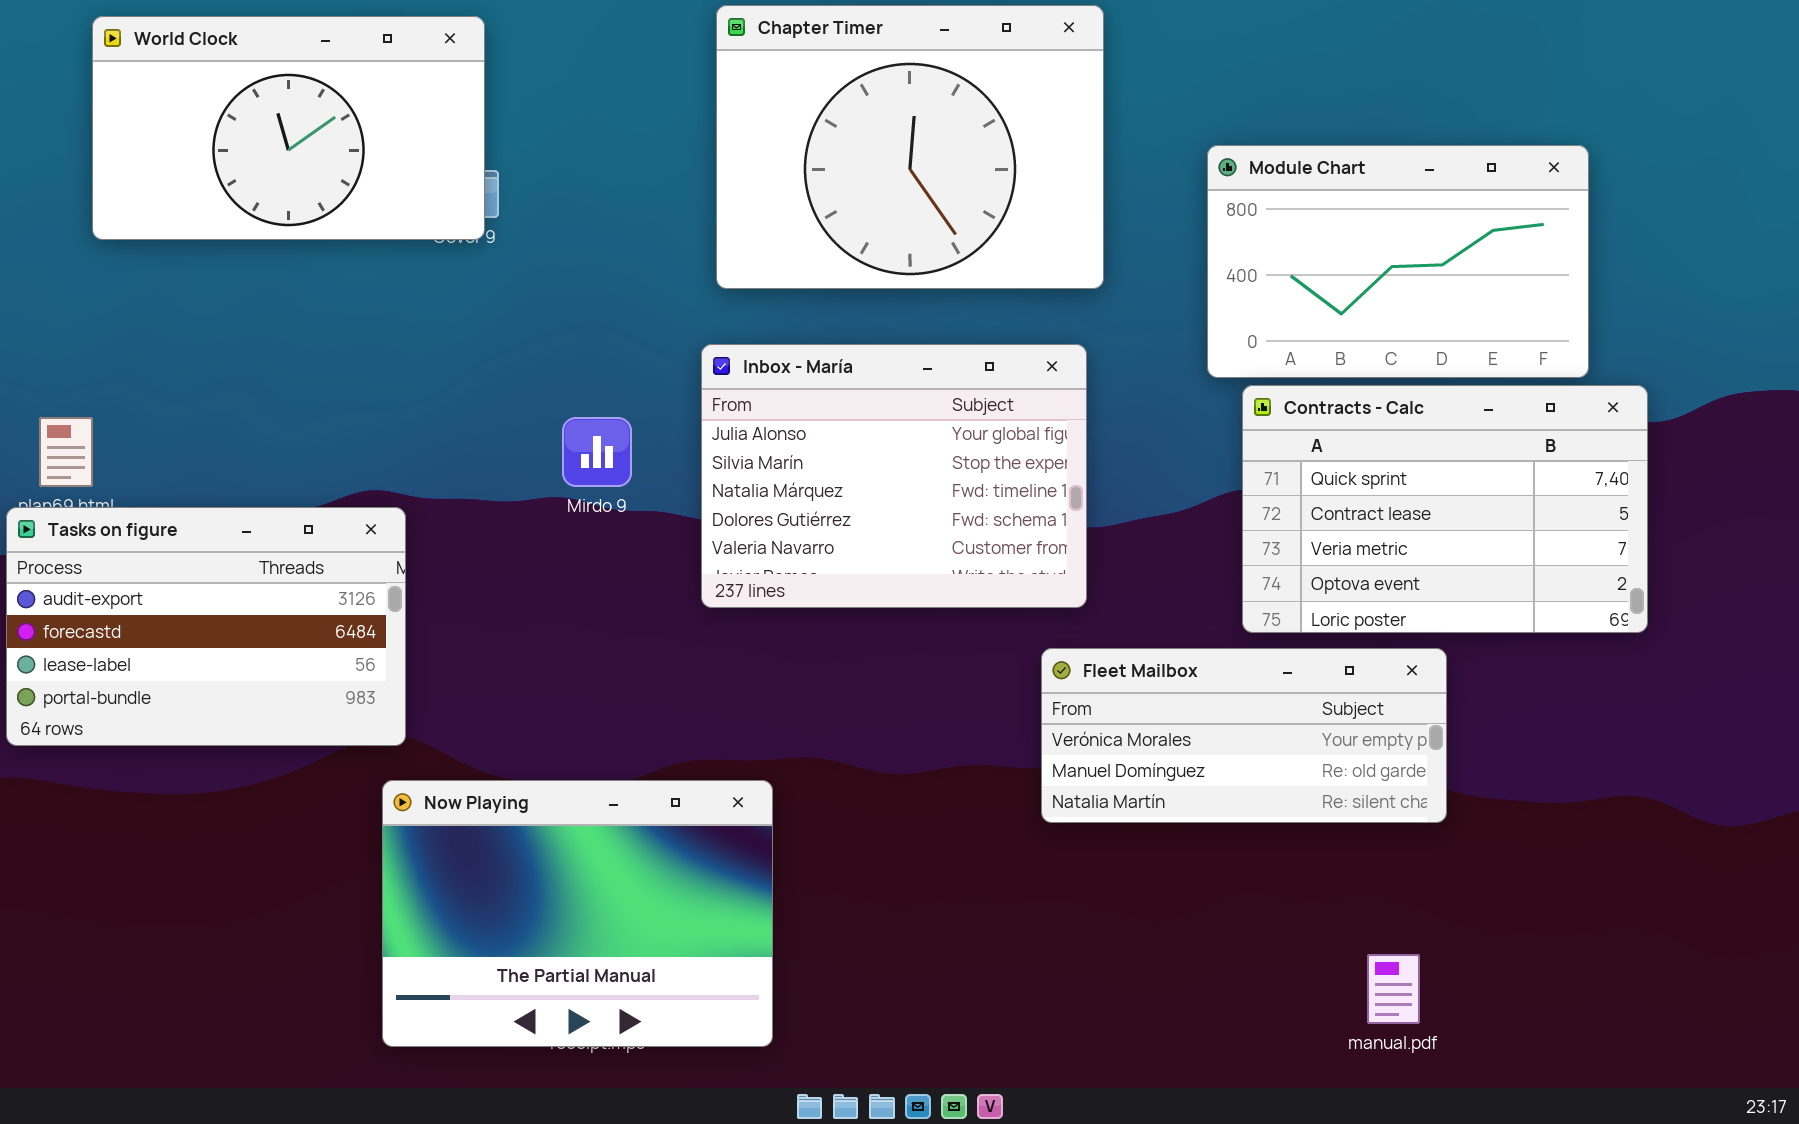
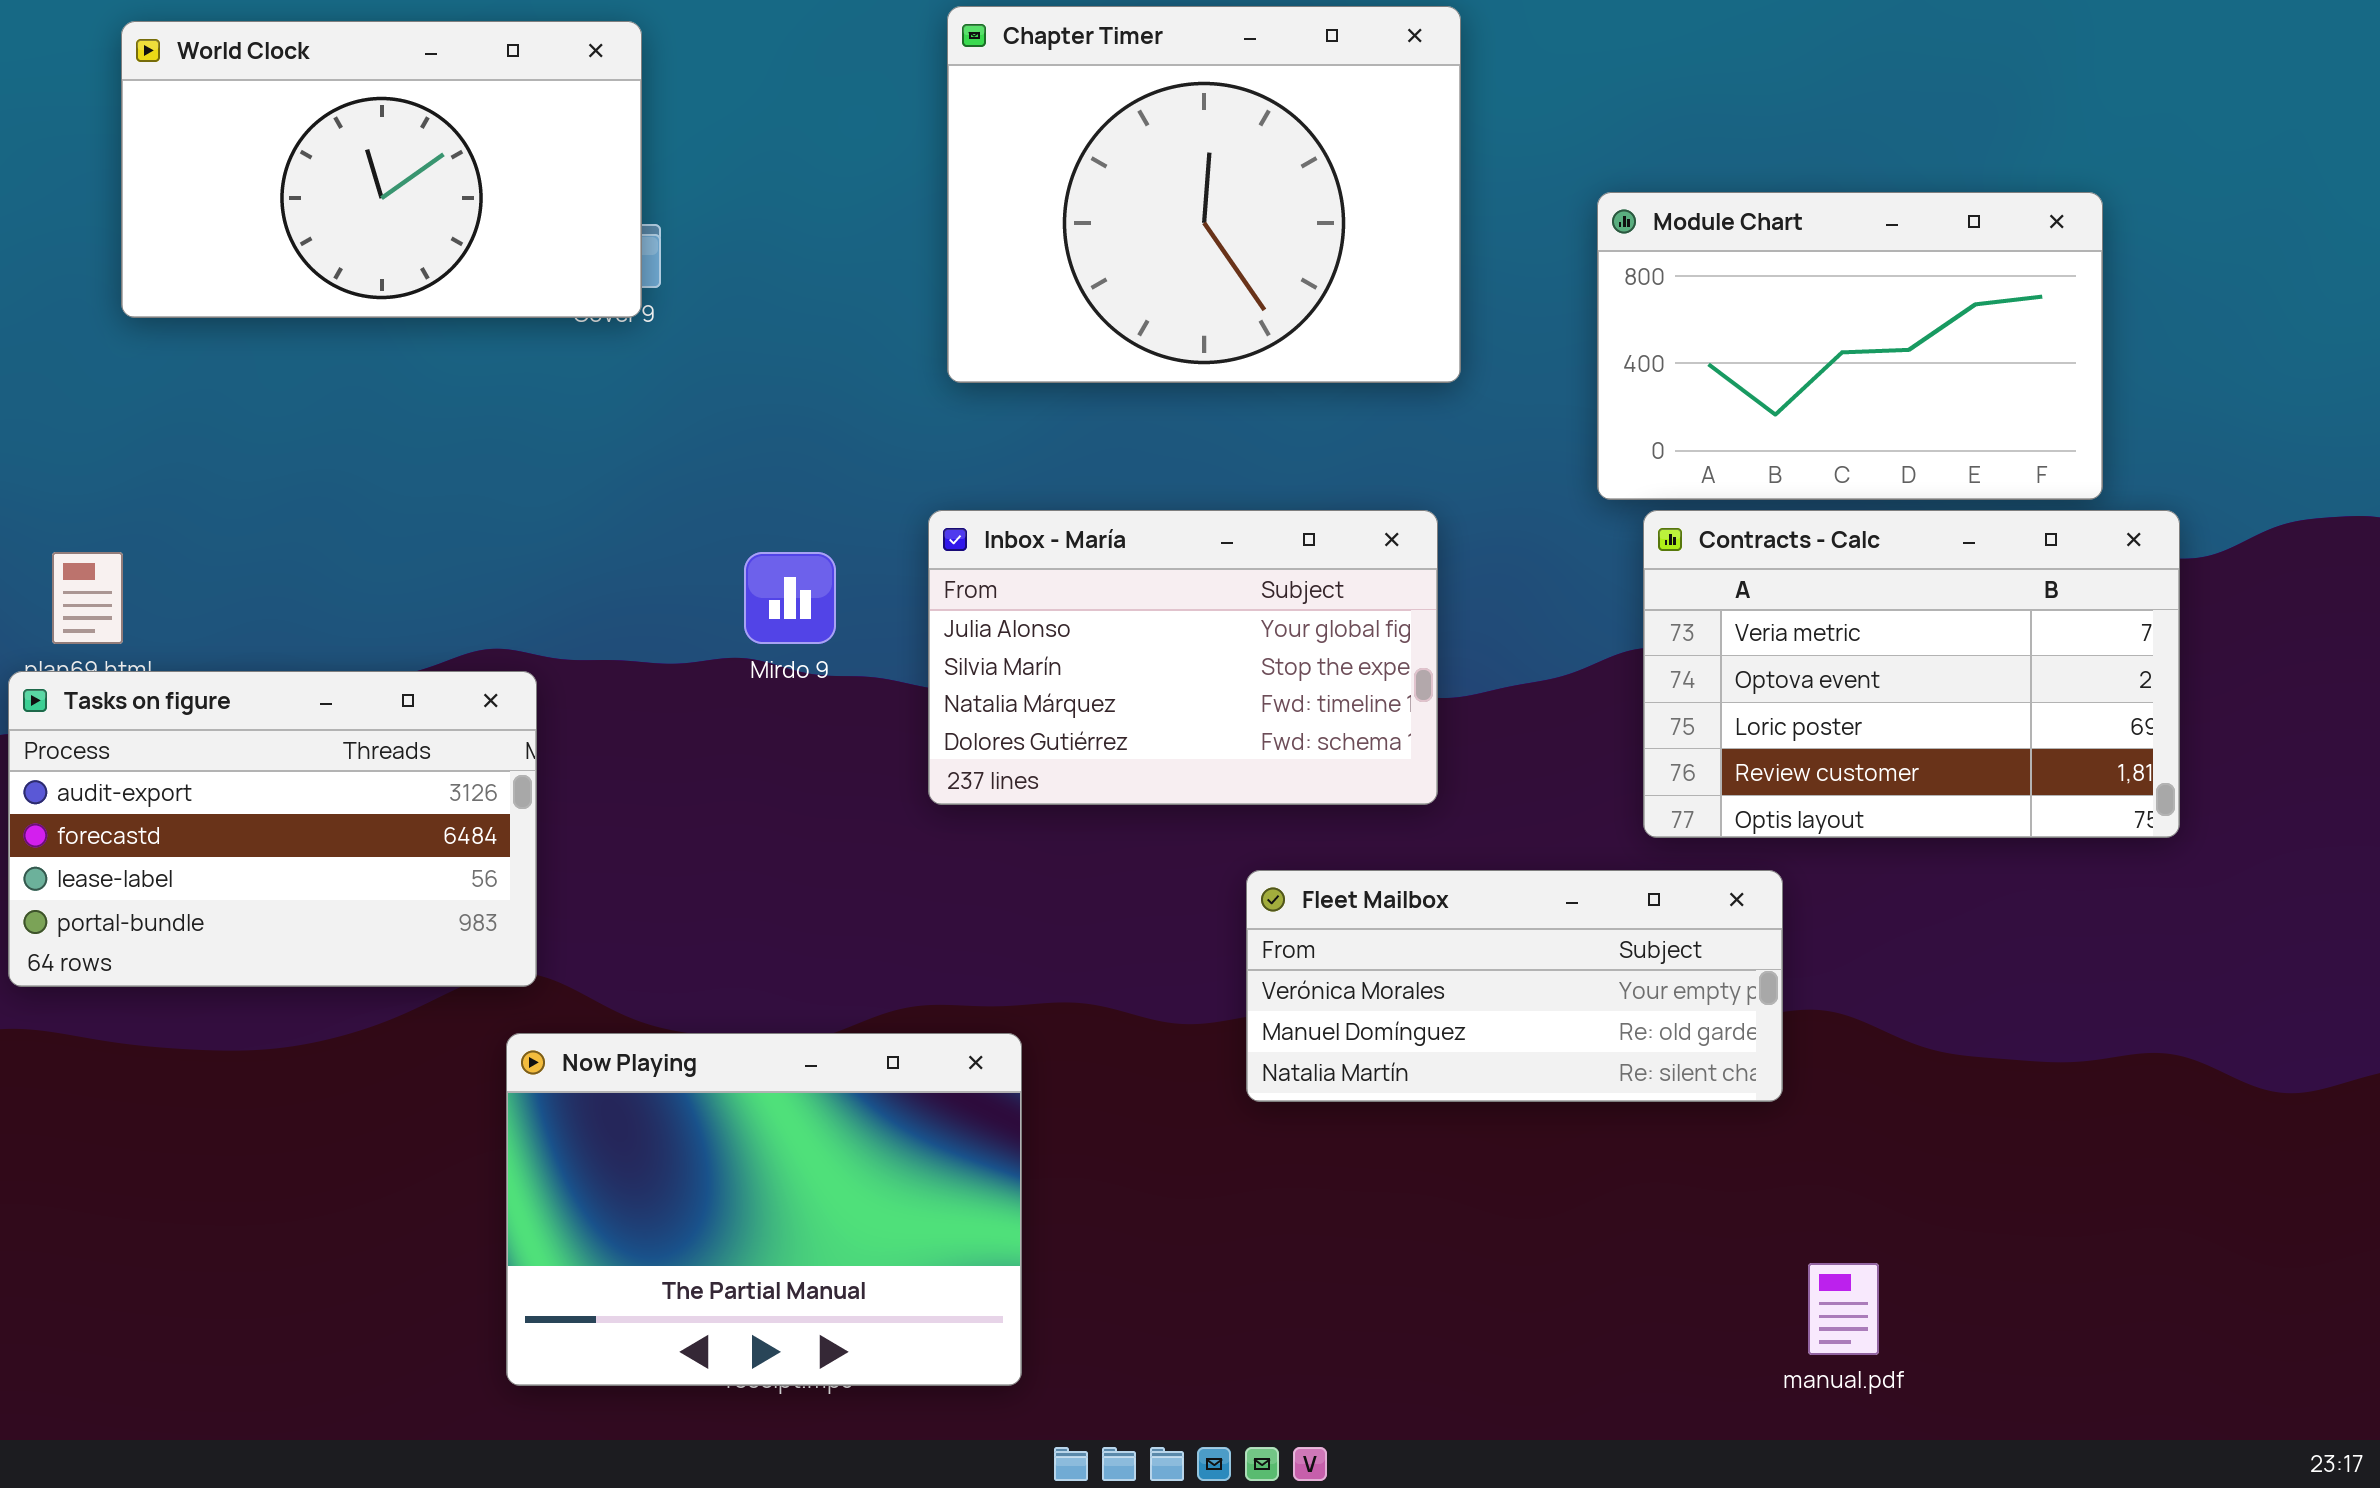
Inbox - María: [701,344,1087,608] -> [928,510,1438,805], resized
Contracts - Calc: [1242,385,1648,633] -> [1643,510,2180,838], scrolled down 2 rows
Fleet Mailbox: [1041,648,1447,823] -> [1246,870,1783,1102], moved

